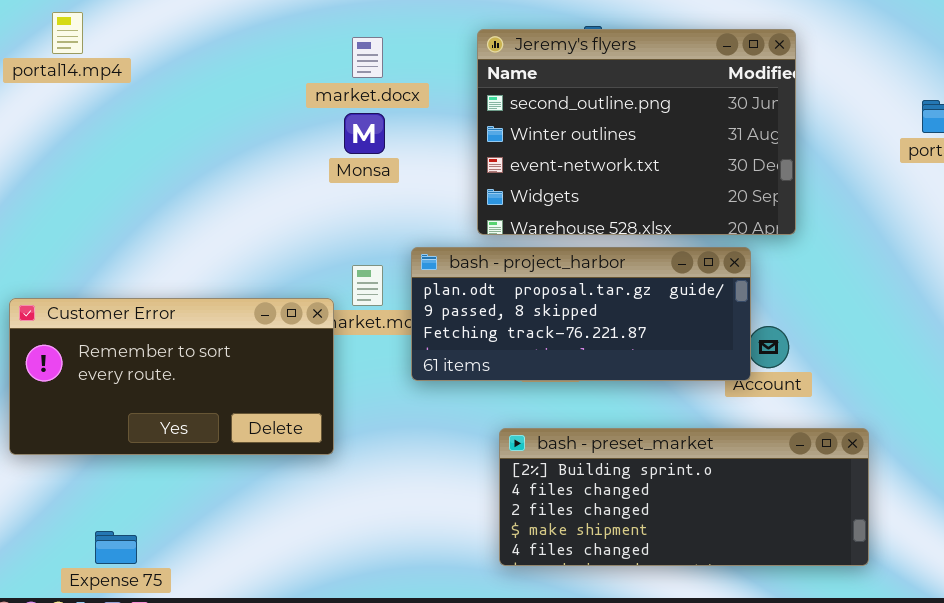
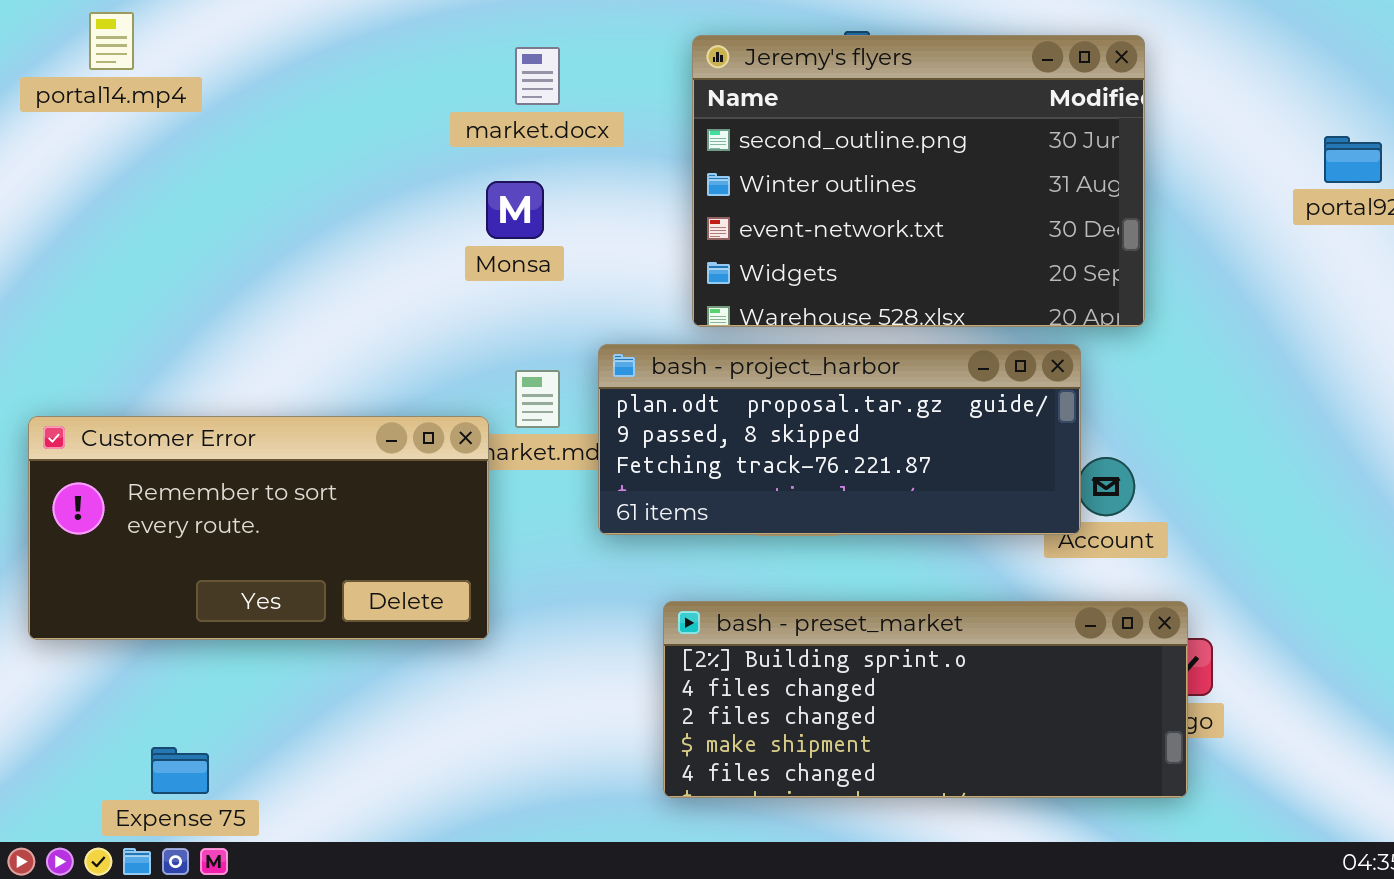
Monsa: [344,113,385,154] -> [486,181,544,239], moved
bash - preset_market: [499,428,869,566] -> [663,601,1188,798], moved

